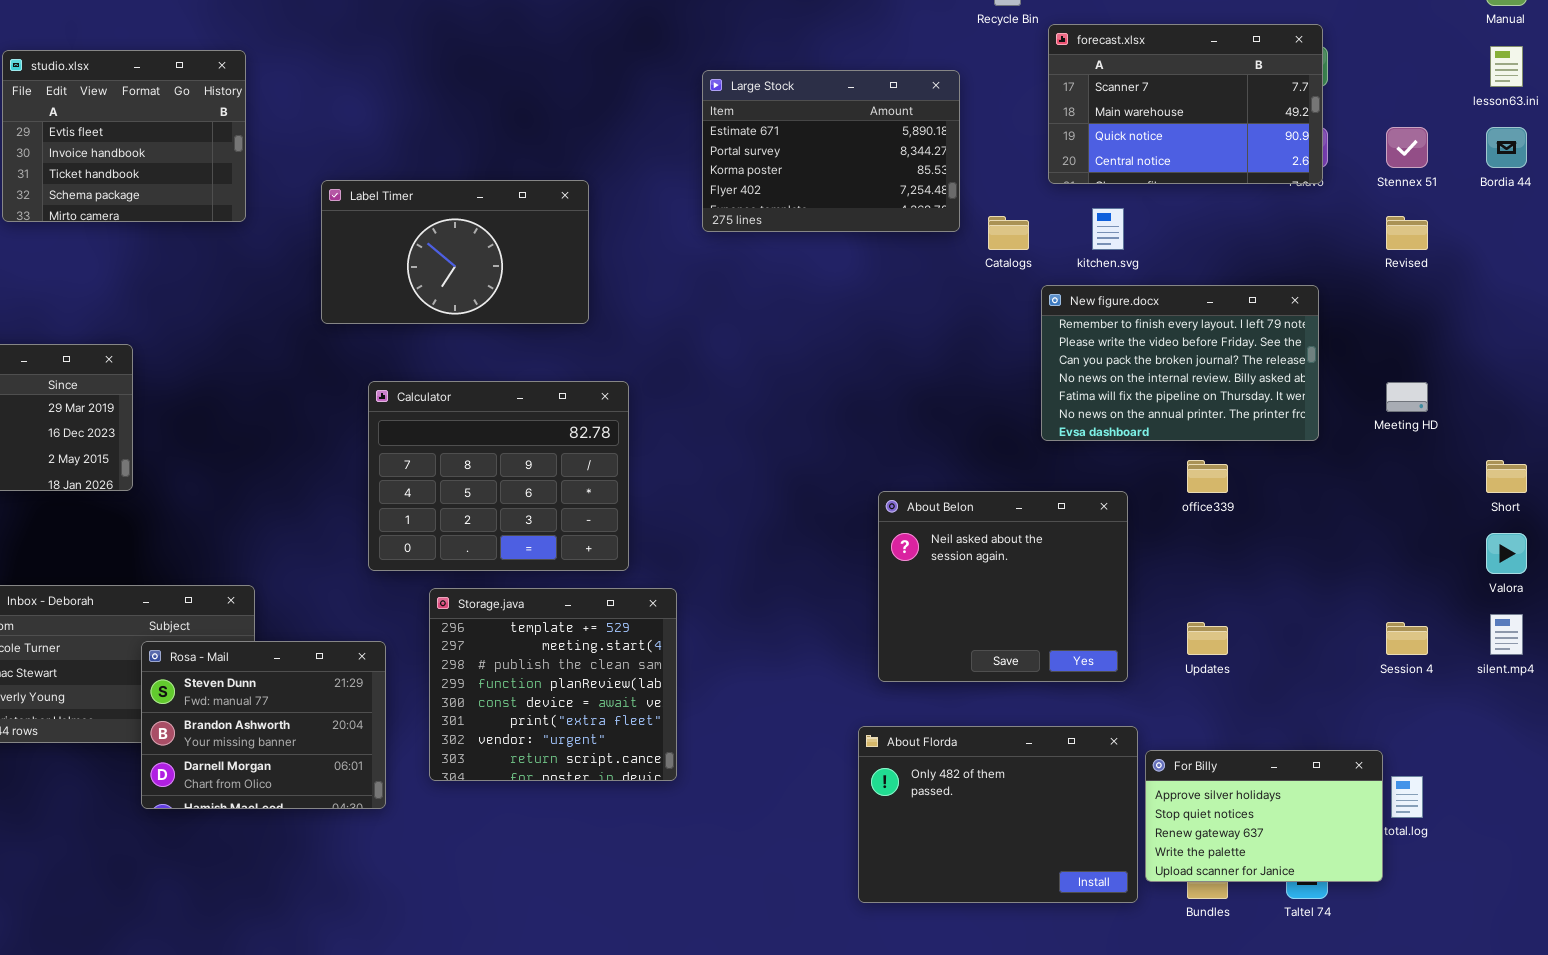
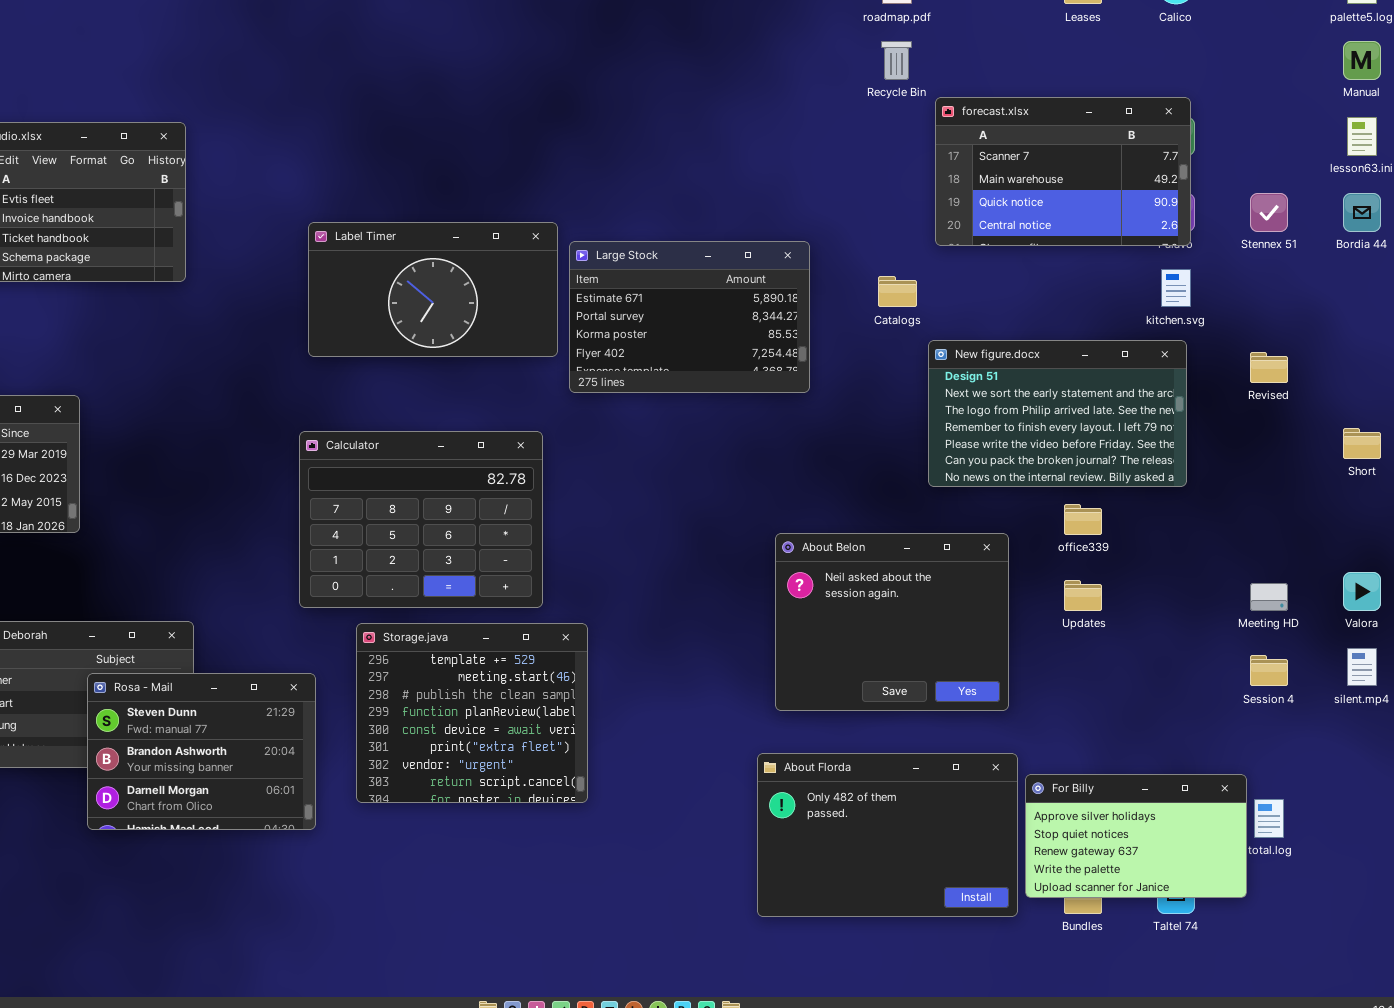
Large Stock: [702,70,960,232] -> [569,241,810,393], moved
Label Timer: [321,180,589,324] -> [308,222,558,357], moved
kitchen.svg: [1092,208,1124,250] -> [1161,269,1191,307], moved
Revised: [1386,216,1428,250] -> [1250,352,1288,383], moved
New figure.docx: [1041,285,1319,441] -> [928,340,1187,487], scrolled up 3 rows
Meeting HD: [1386,382,1428,412] -> [1250,583,1288,611], moved
Short: [1486,460,1527,493] -> [1343,428,1381,459], moved
Updates: [1187,622,1228,655] -> [1064,580,1102,611], moved

